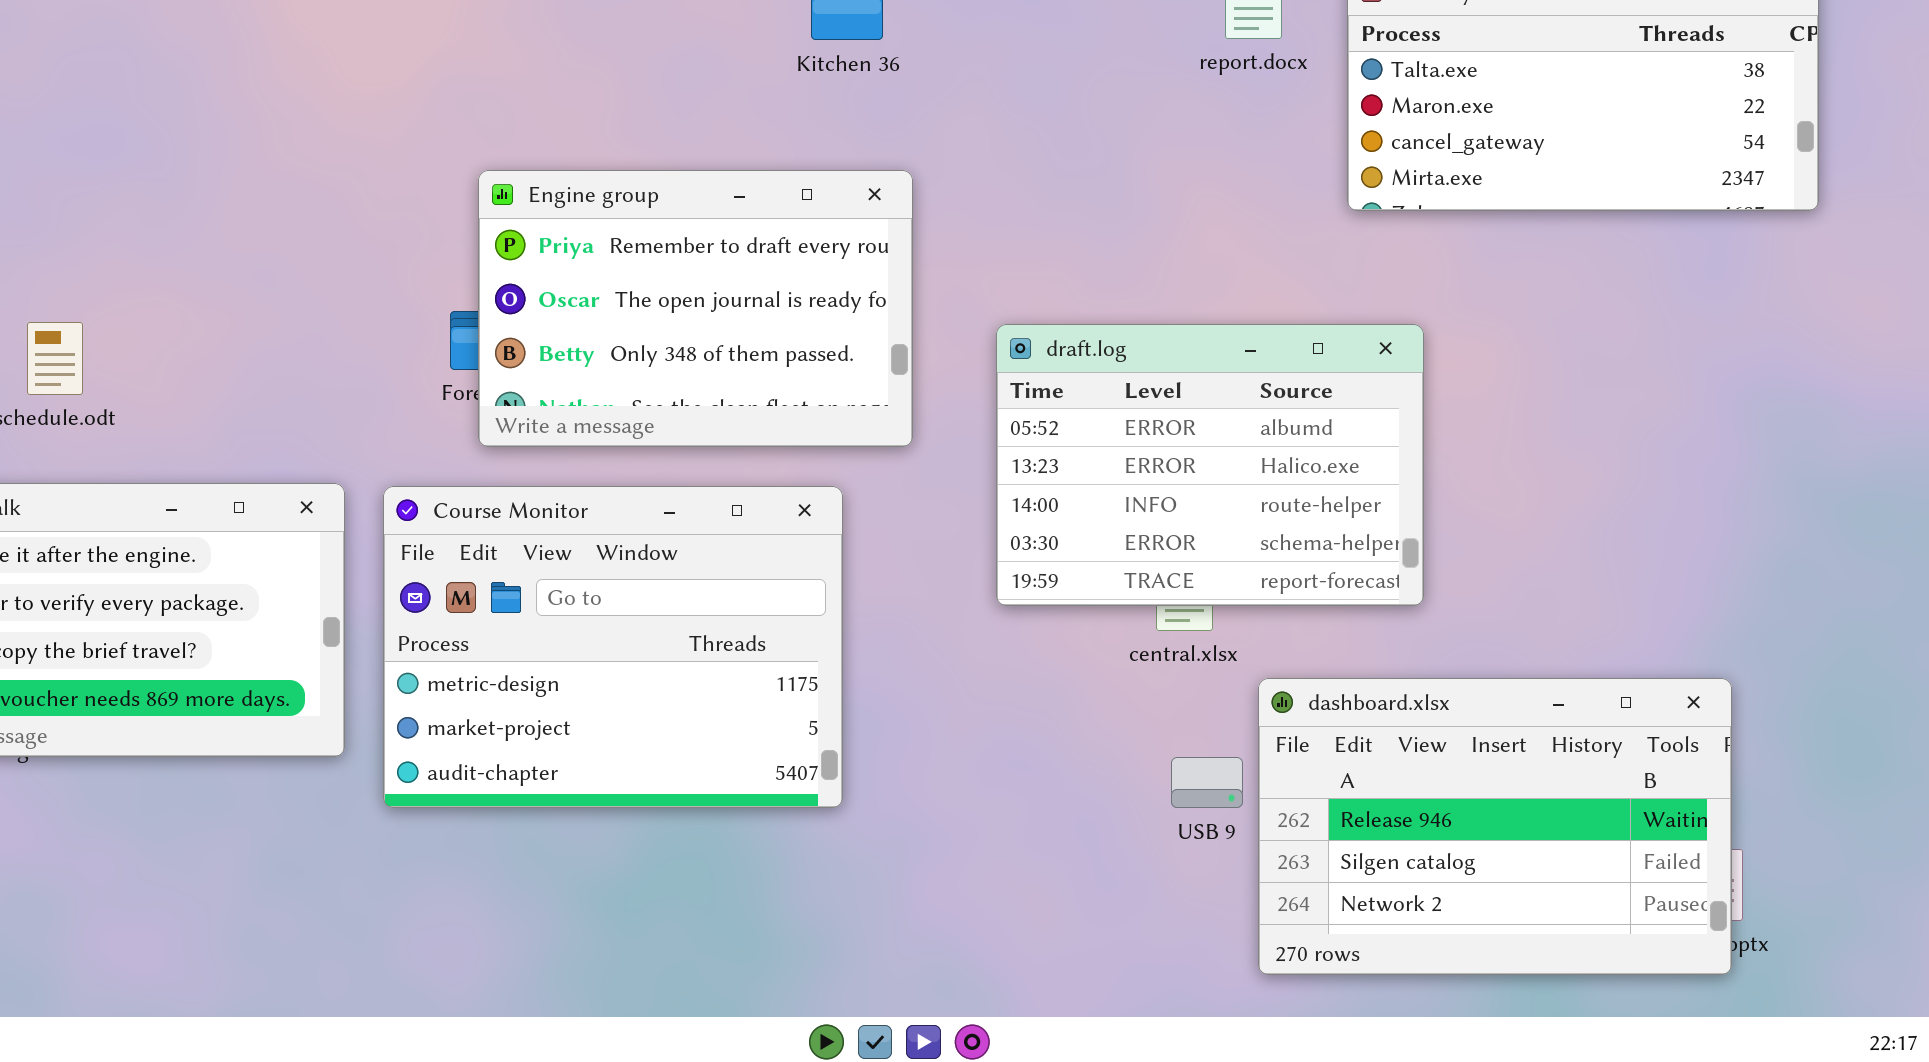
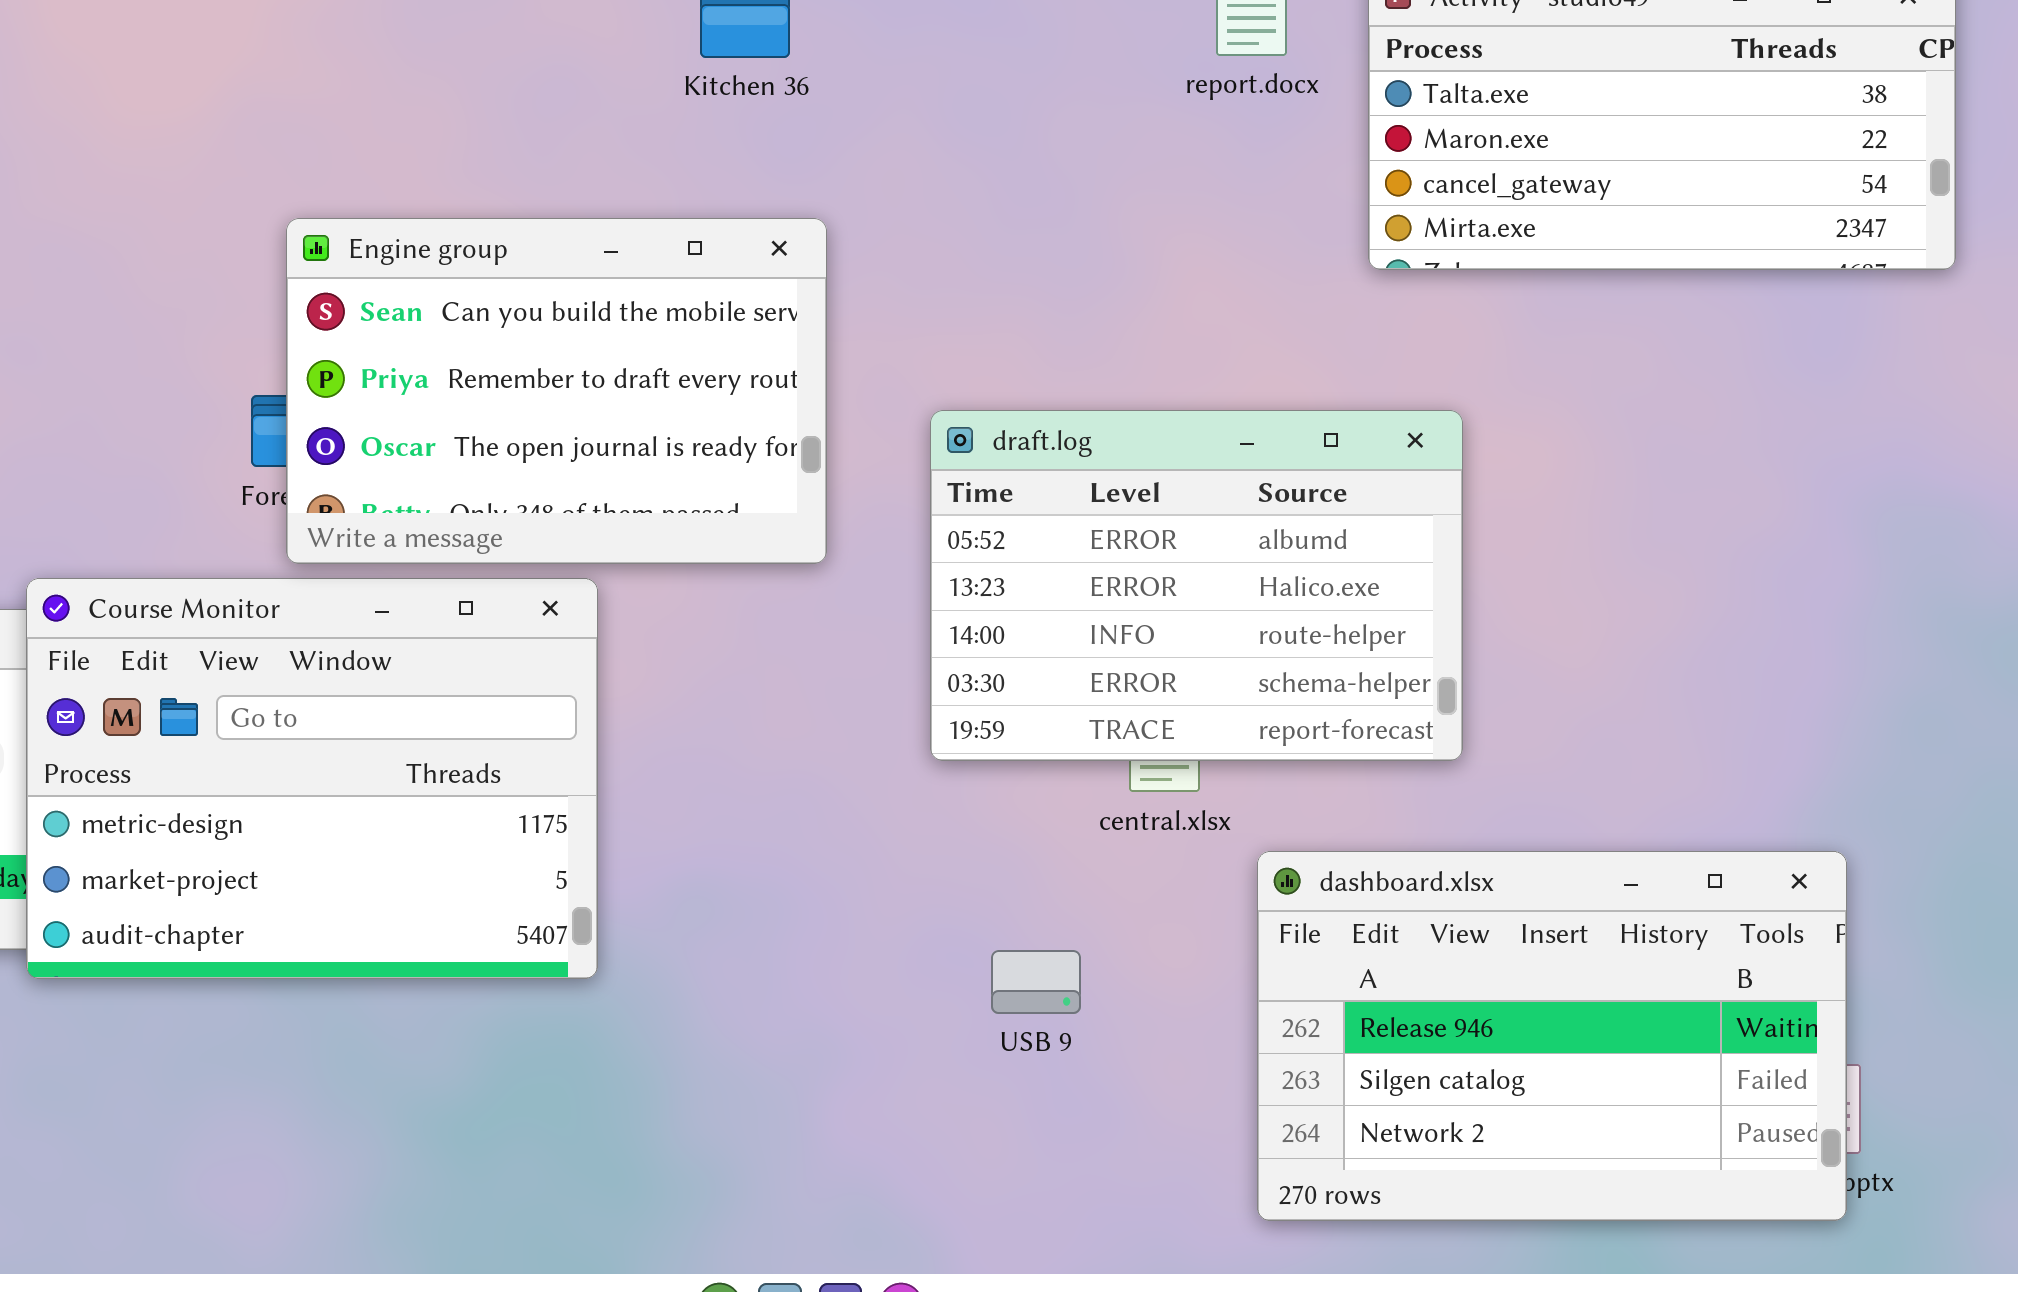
Engine group: [478,170,913,447] -> [286,218,827,564], scrolled up 1 row
Course Monitor: [383,486,843,808] -> [26,578,598,979], moved
USB 9: [1171,757,1243,808] -> [991,950,1081,1014], moved

